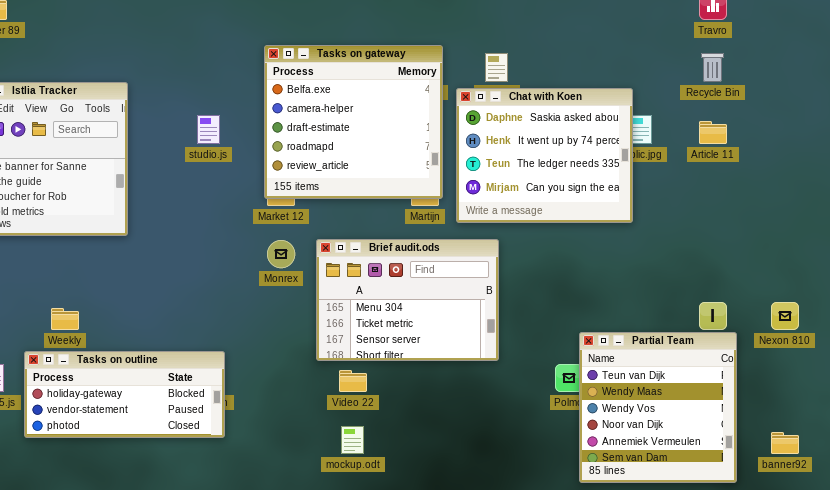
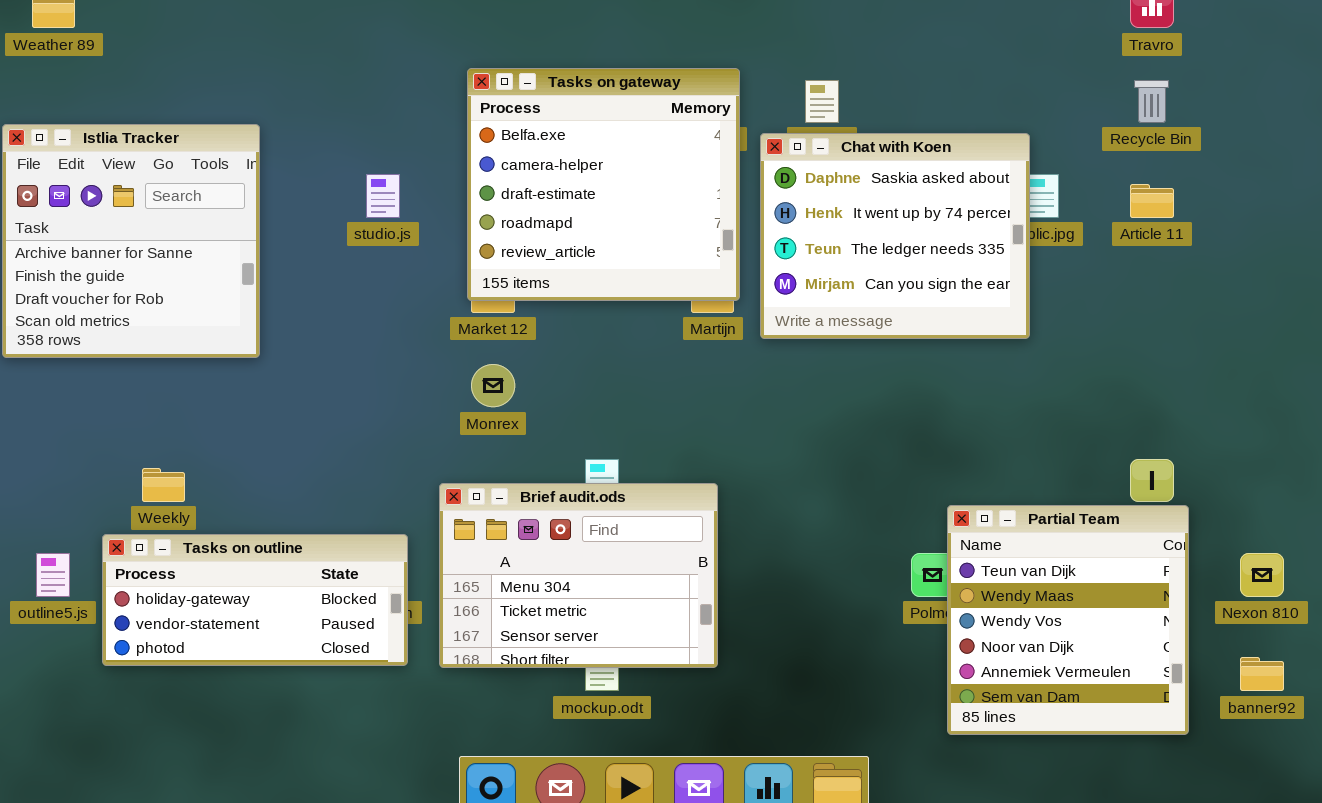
Brief audit.ods: [316,239,499,361] -> [439,483,718,668], moved
Nexon 810: [771,302,799,330] -> [1240,553,1284,597], moved

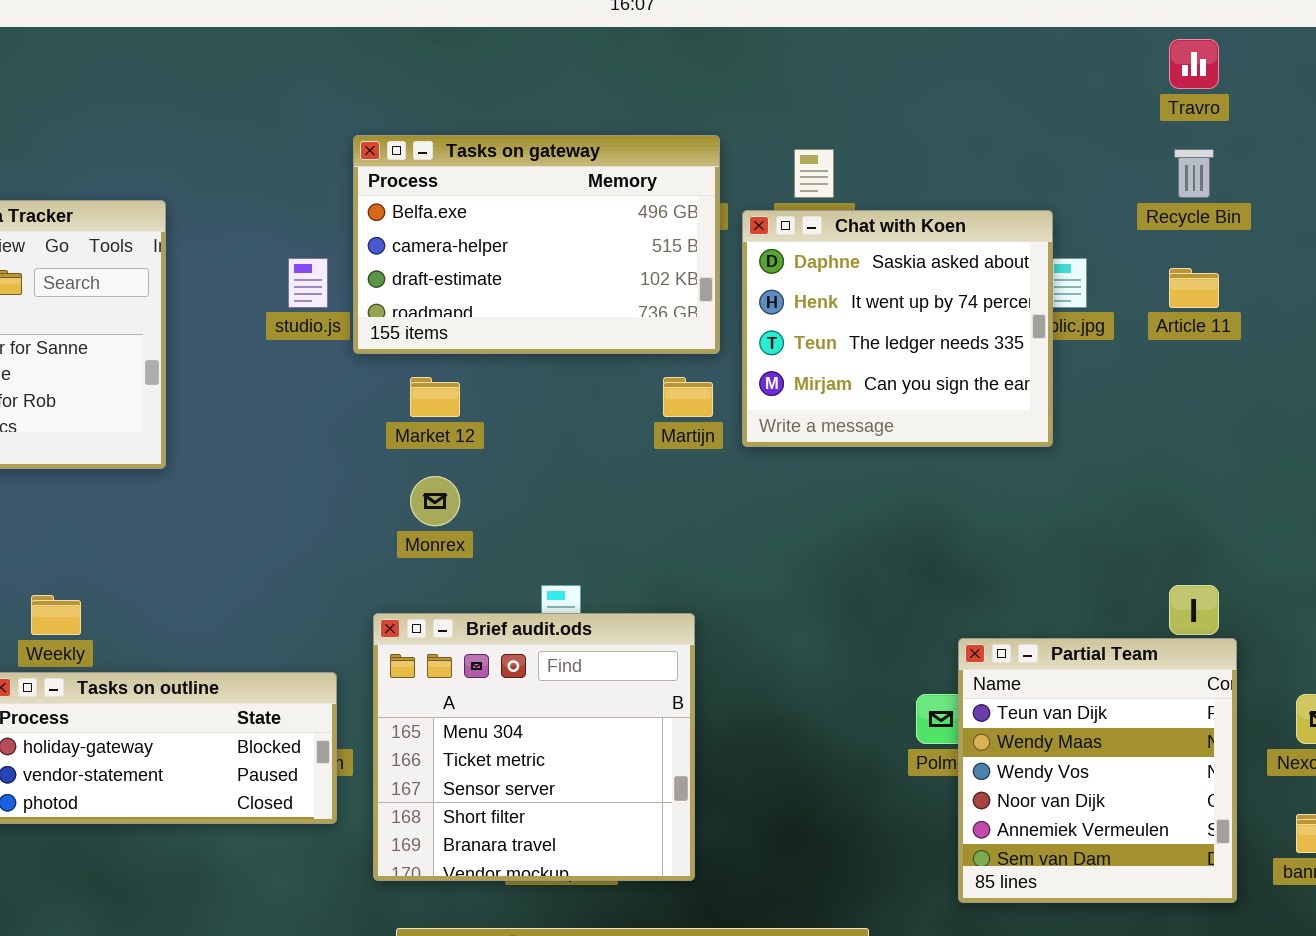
Tasks on gateway: [467,68,740,301] -> [353,135,720,354], resized
Brief audit.ods: [439,483,718,668] -> [373,613,695,881], resized

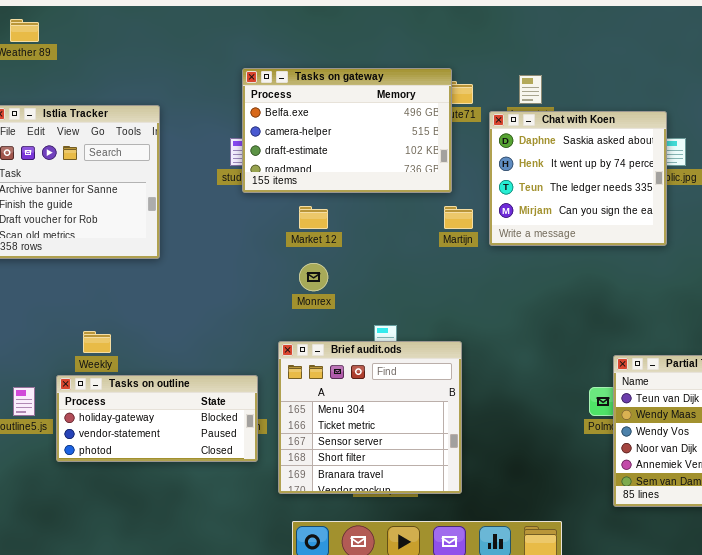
Tasks on gateway: [353,135,720,354] -> [242,68,452,193], moved

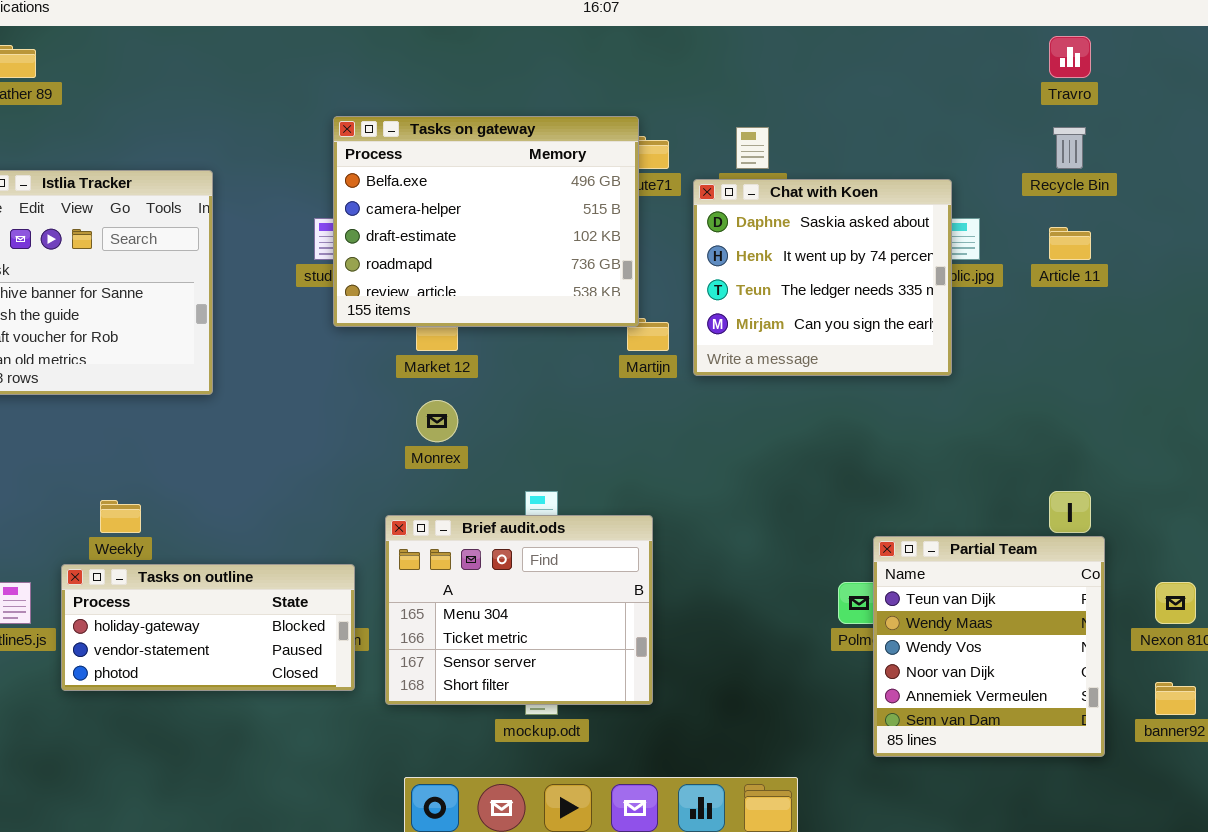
Tasks on gateway: [242,68,452,193] -> [333,116,639,327], resized
Brief audit.ods: [278,341,462,494] -> [385,515,653,705], resized

